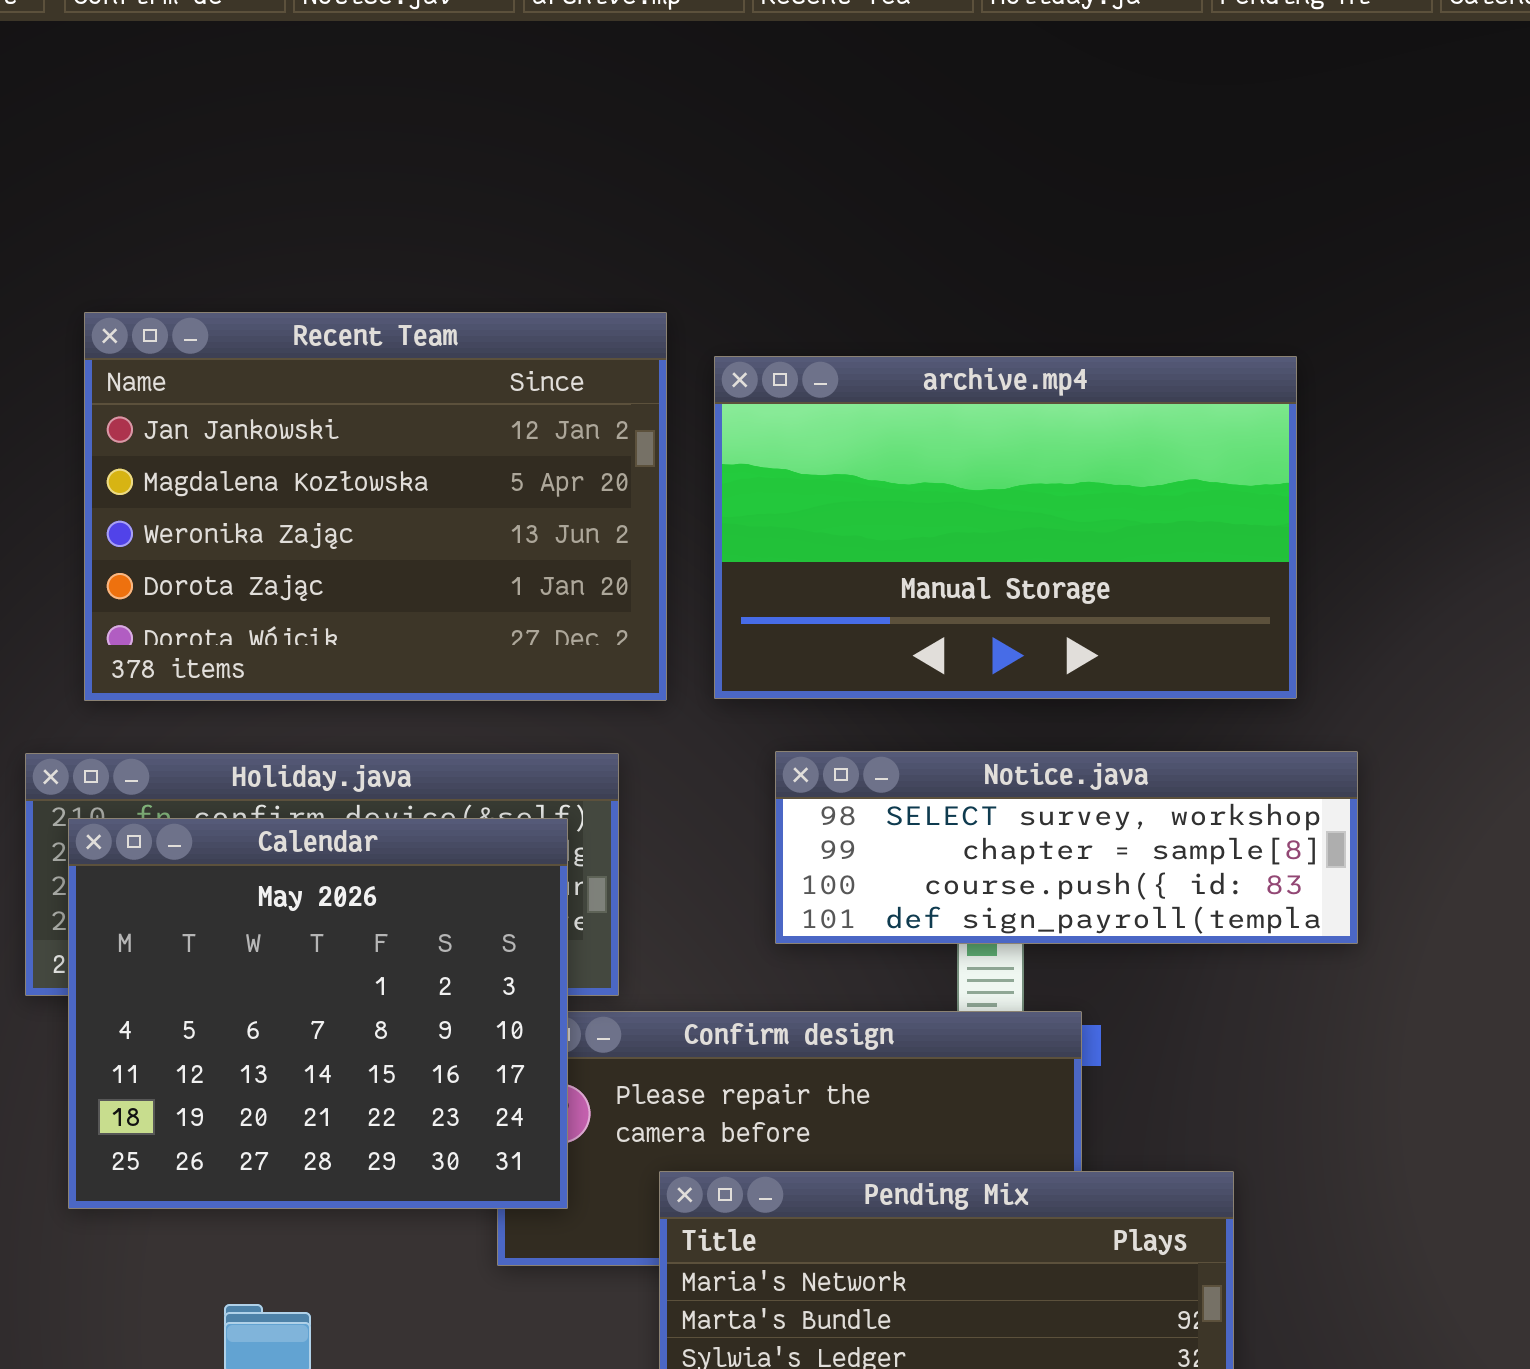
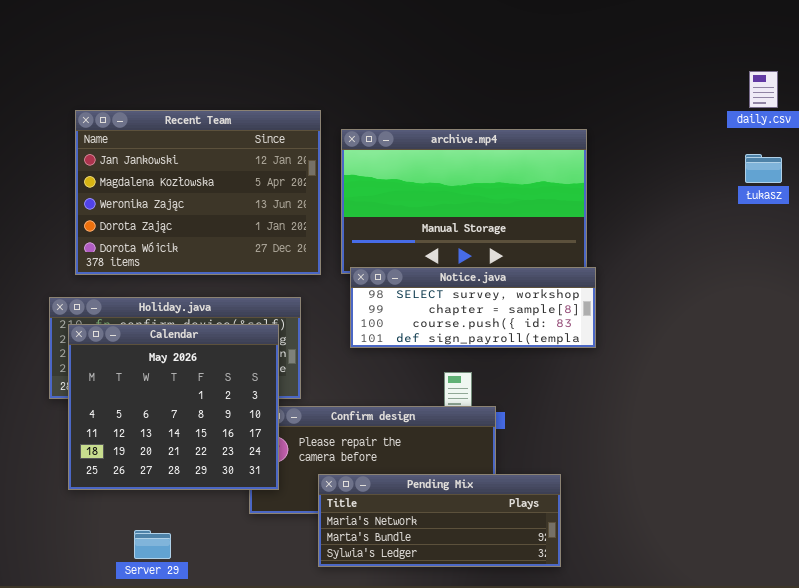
Notice.java: [775,751,1358,944] -> [350,267,596,348], moved

